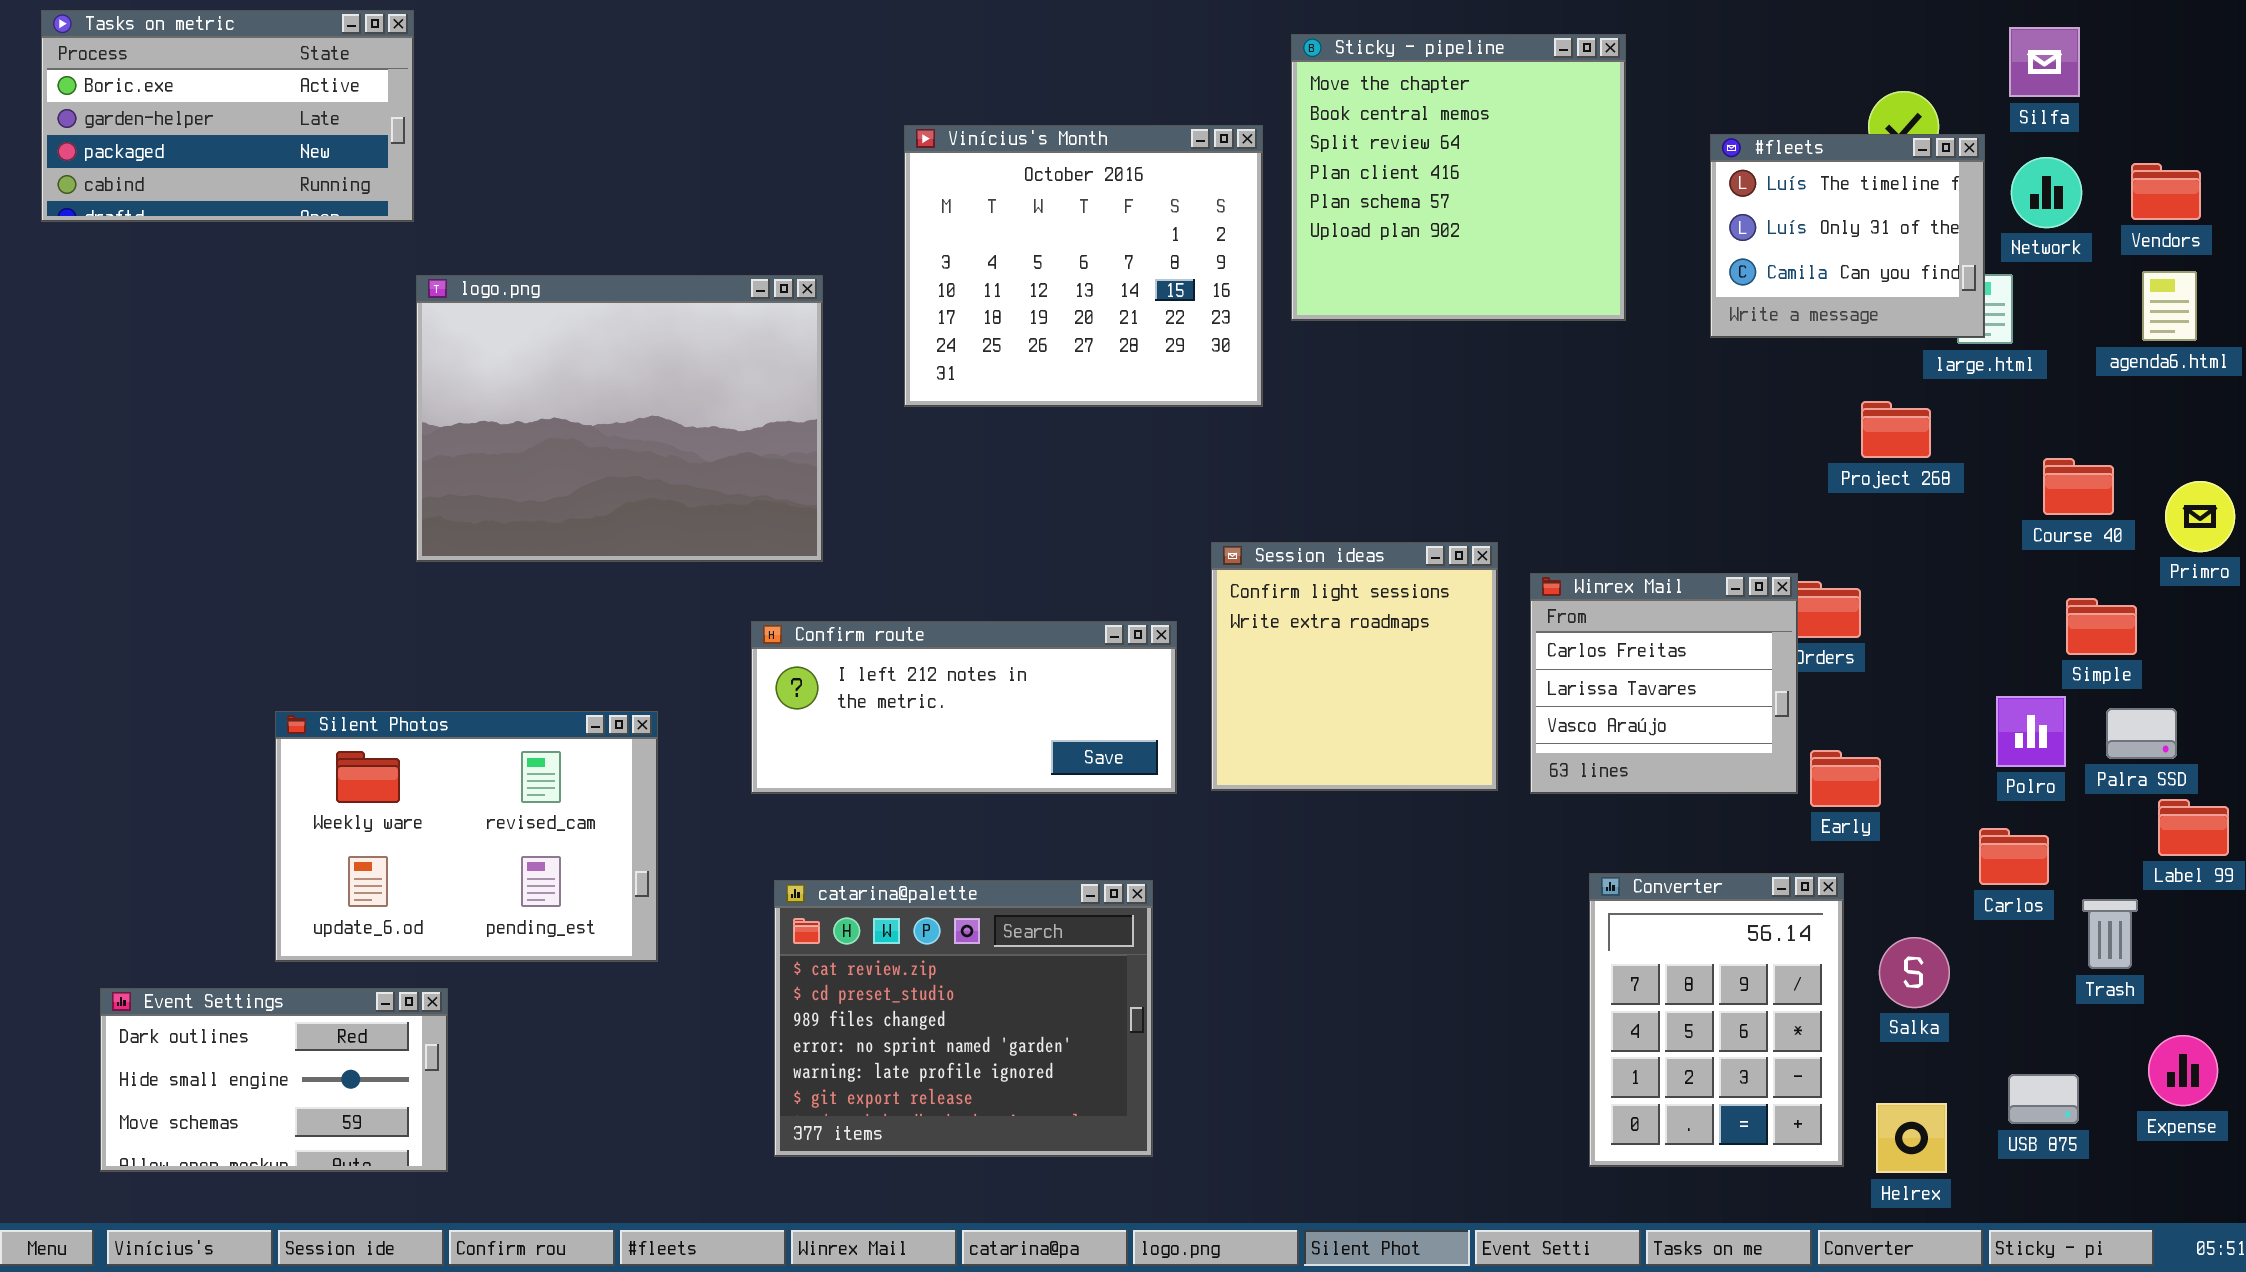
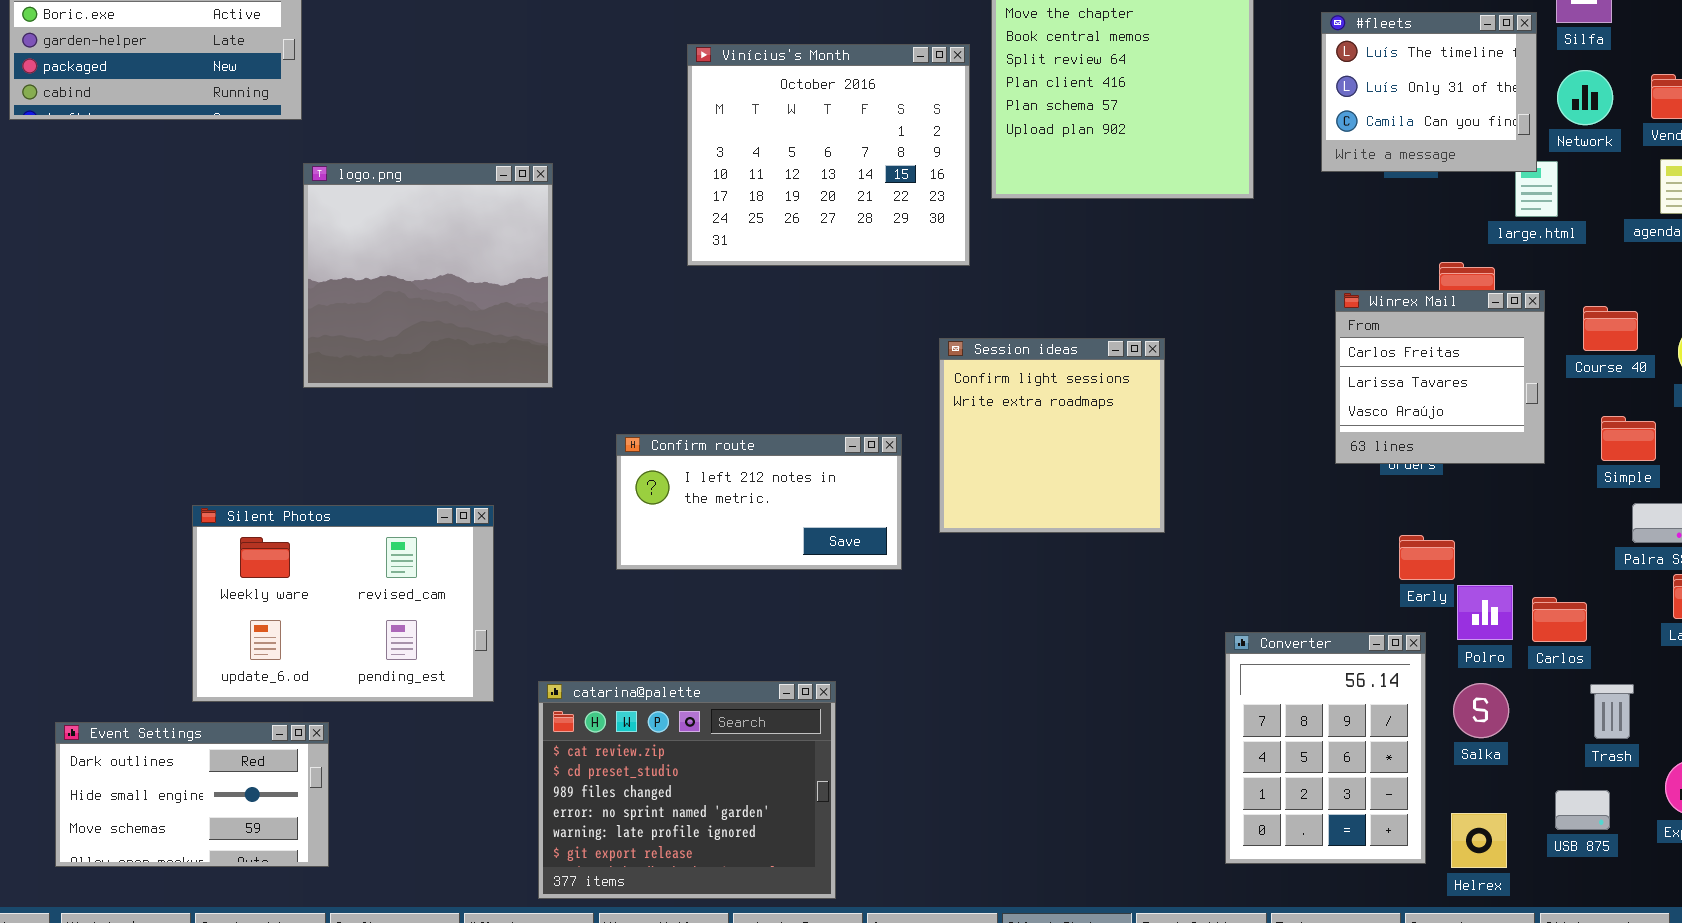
#fleets: [1710,134,1985,338] -> [1321,12,1537,172], moved
logo.png: [416,275,823,562] -> [303,163,553,388], resized
Session ideas: [1211,542,1498,791] -> [939,338,1165,533], moved
Winrex Mail: [1530,573,1798,794] -> [1335,290,1545,464], moved
Confirm route: [751,621,1177,794] -> [616,434,902,570], resized
Polro: [1996,696,2066,767] -> [1457,585,1513,640], moved
catarina@palette: [774,880,1153,1157] -> [538,681,836,899], moved
Trash: [2082,899,2138,969] -> [1590,684,1634,739], moved

